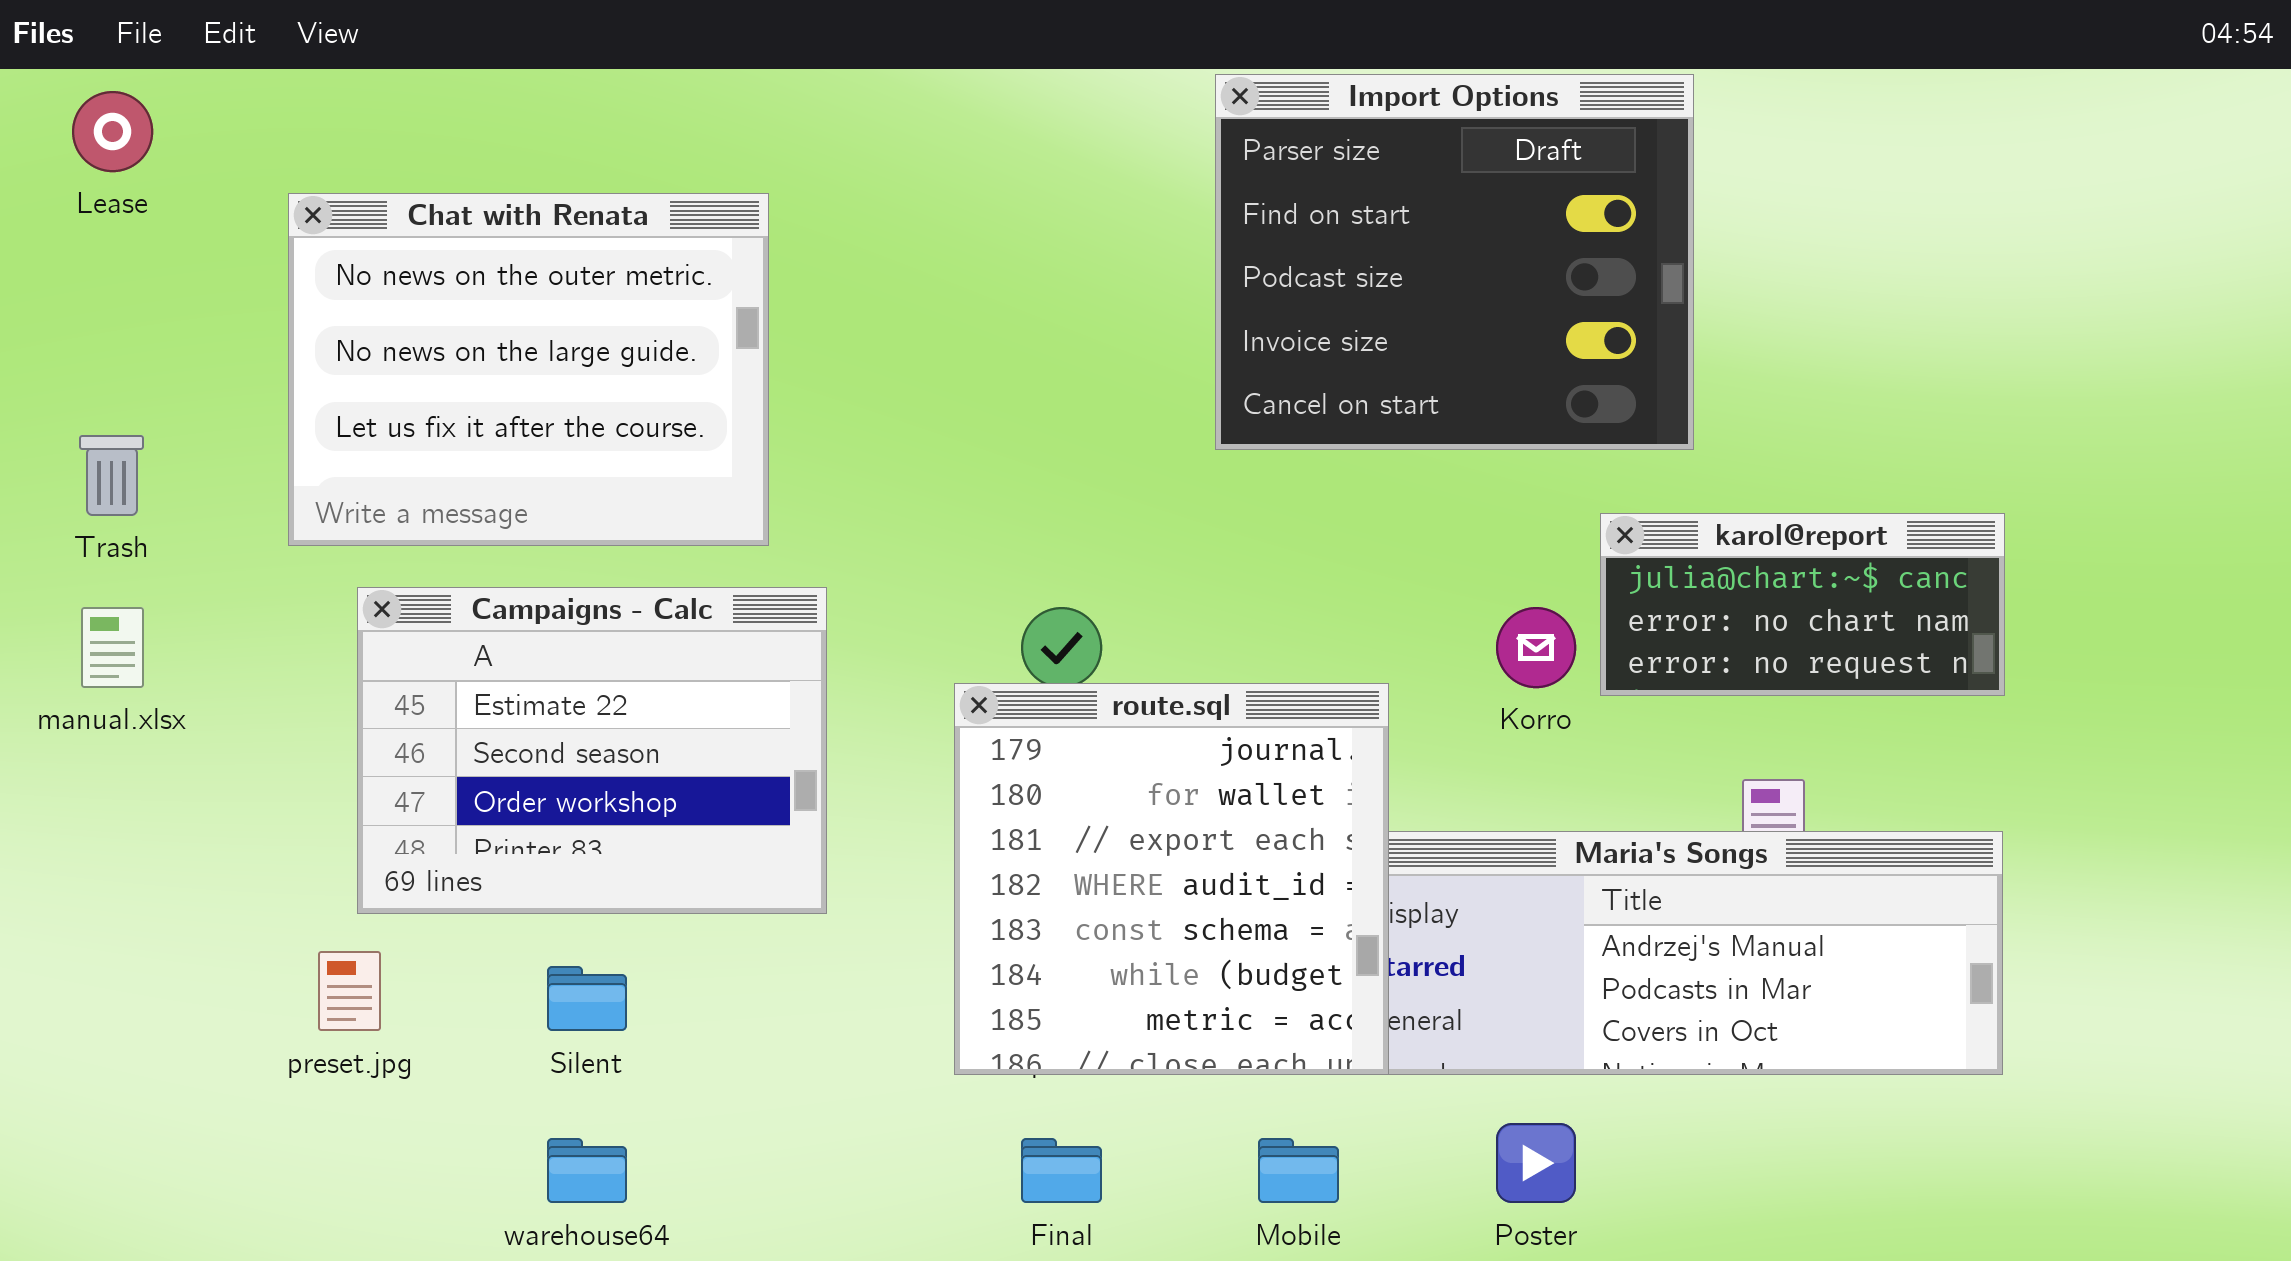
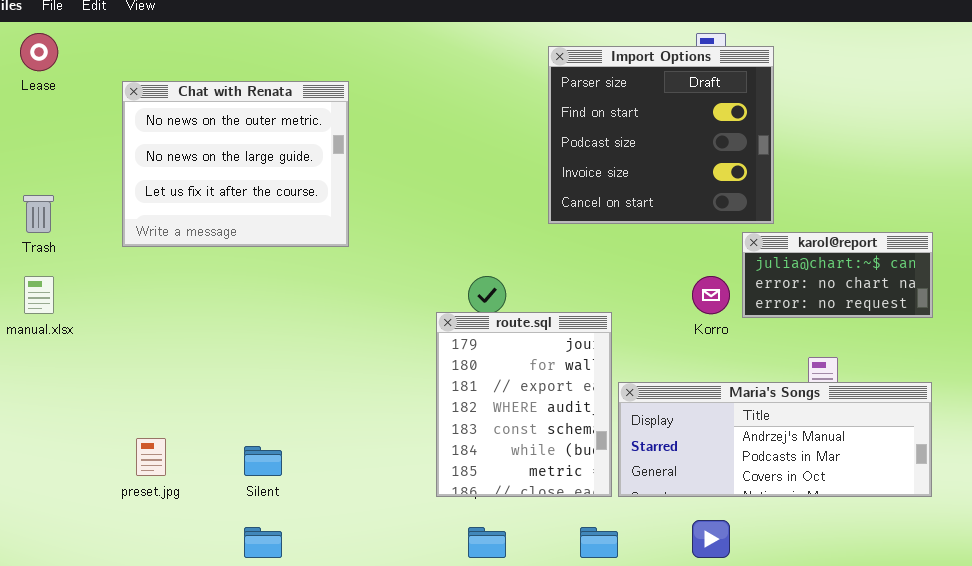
Import Options: [1215,74,1694,450] -> [548,46,774,224], moved
Campaigns - Calc: [357,587,827,914] -> none, closed
route.sql: [954,683,1389,1075] -> [436,312,612,497], resized

